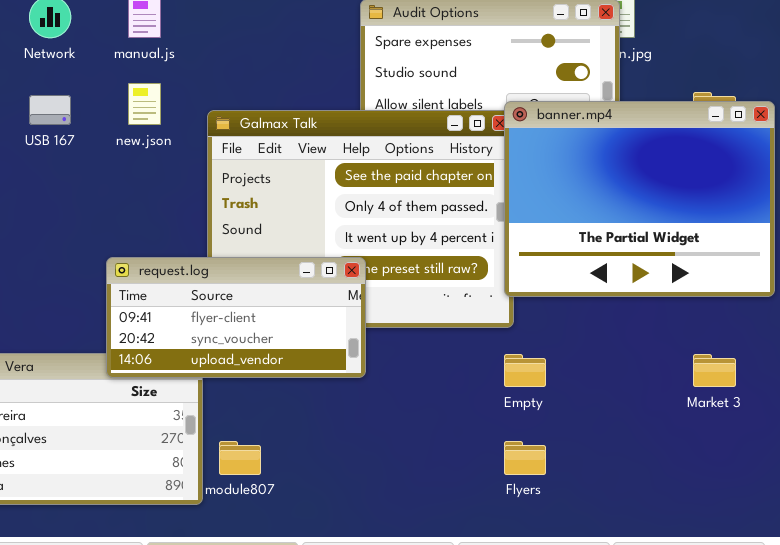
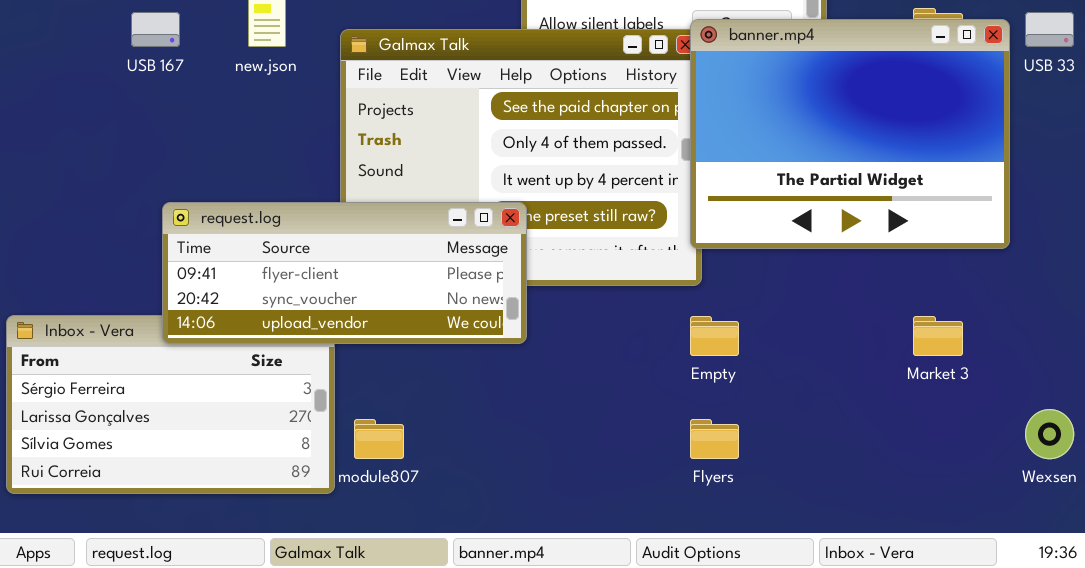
request.log: [106,257,366,378] -> [162,202,527,344], resized

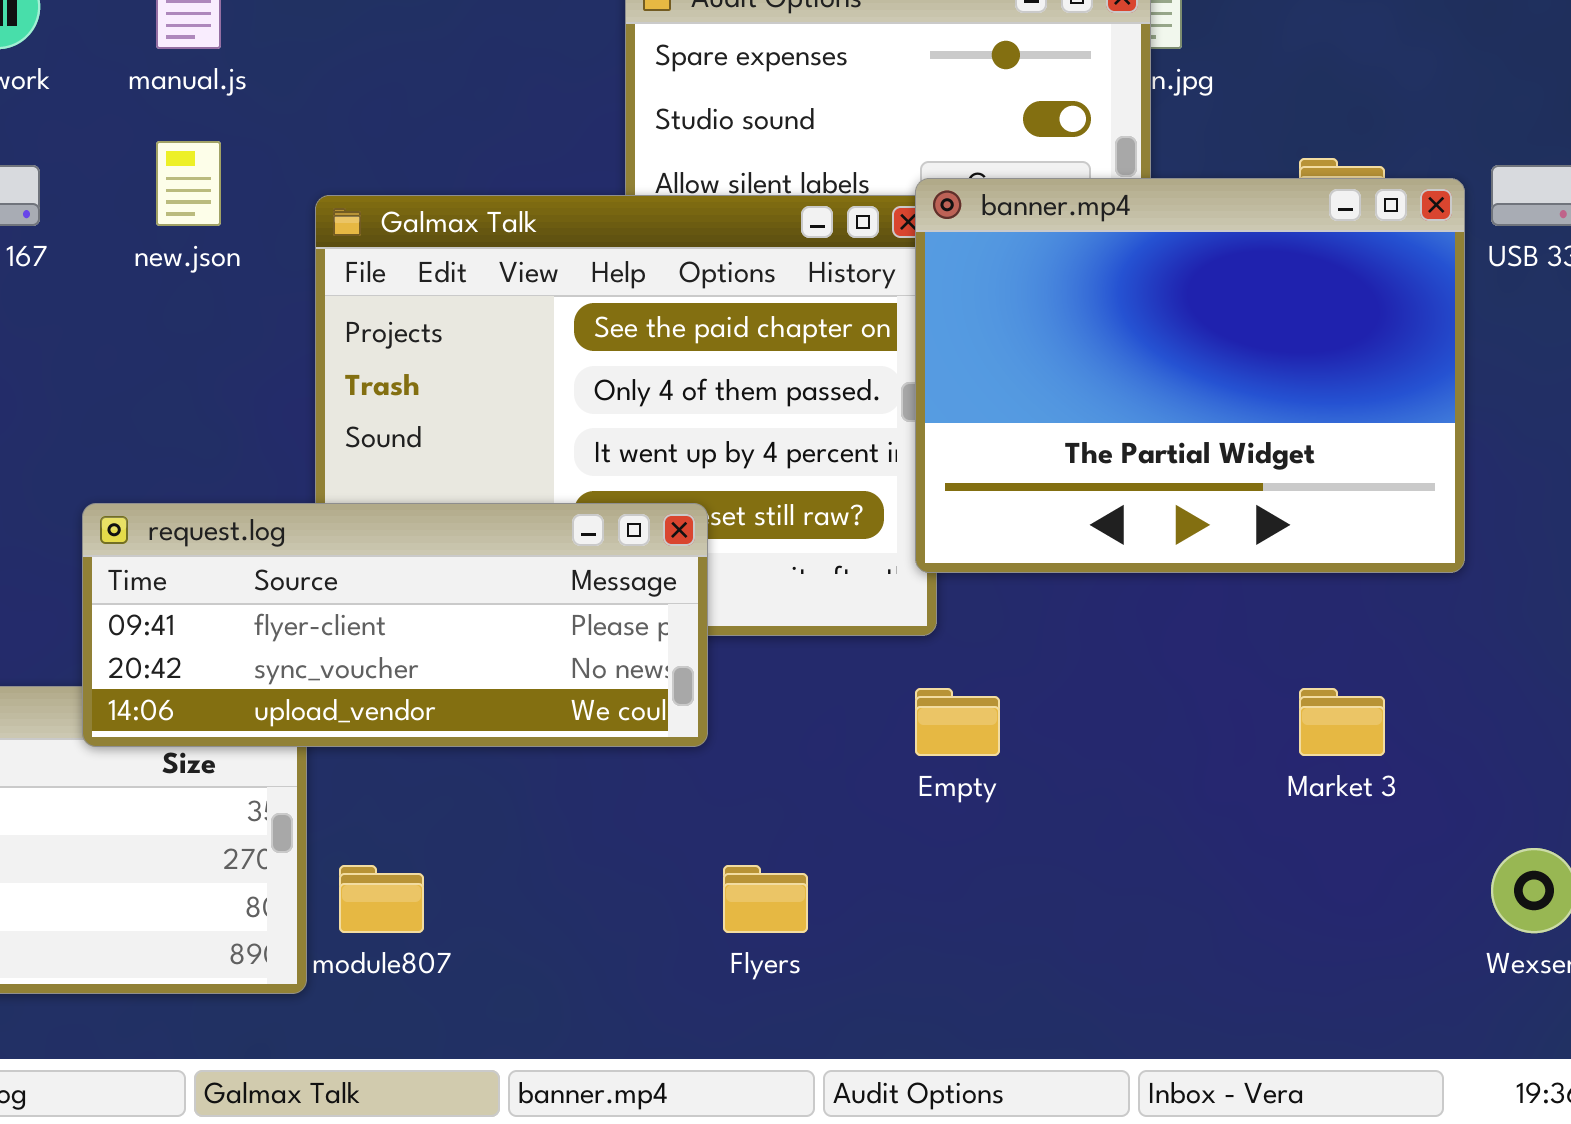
request.log: [162,202,527,344] -> [82,503,708,747], moved
Flyers: [690,419,739,459] -> [723,865,808,933], moved

